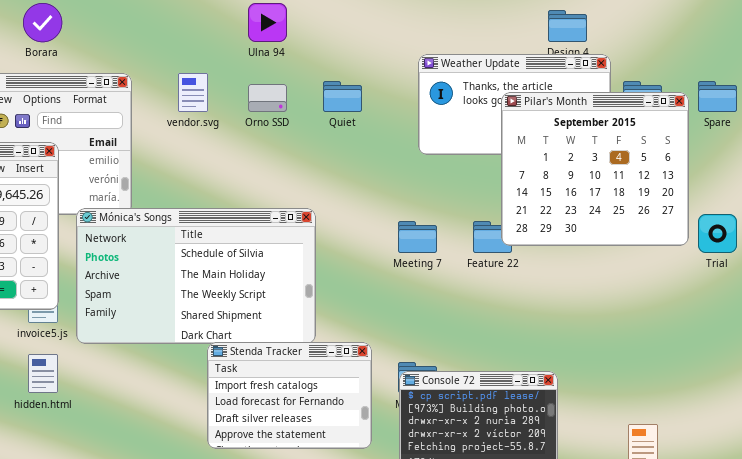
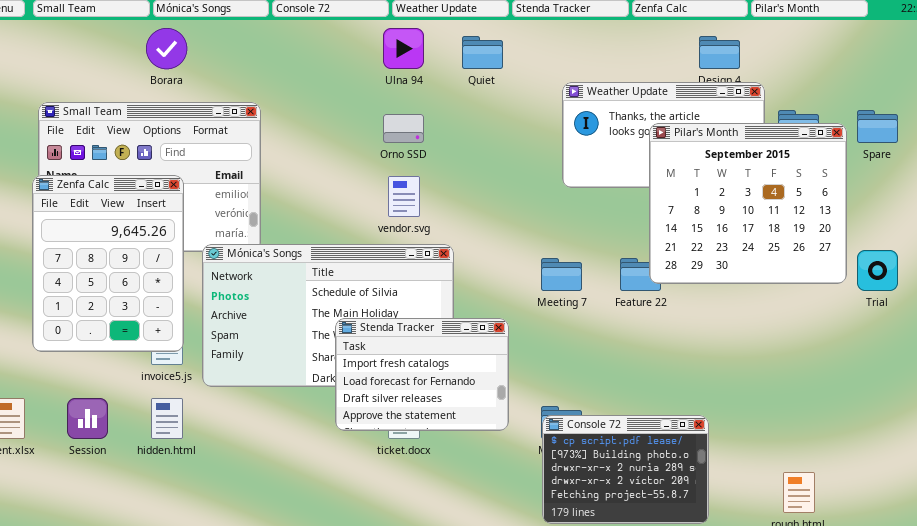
vendor.svg: [178,73,208,112] -> [388,176,420,217], moved
Quiet: [323,81,362,112] -> [462,36,503,69], moved
Stenda Tracker: [207,342,372,449] -> [335,318,509,431], moved

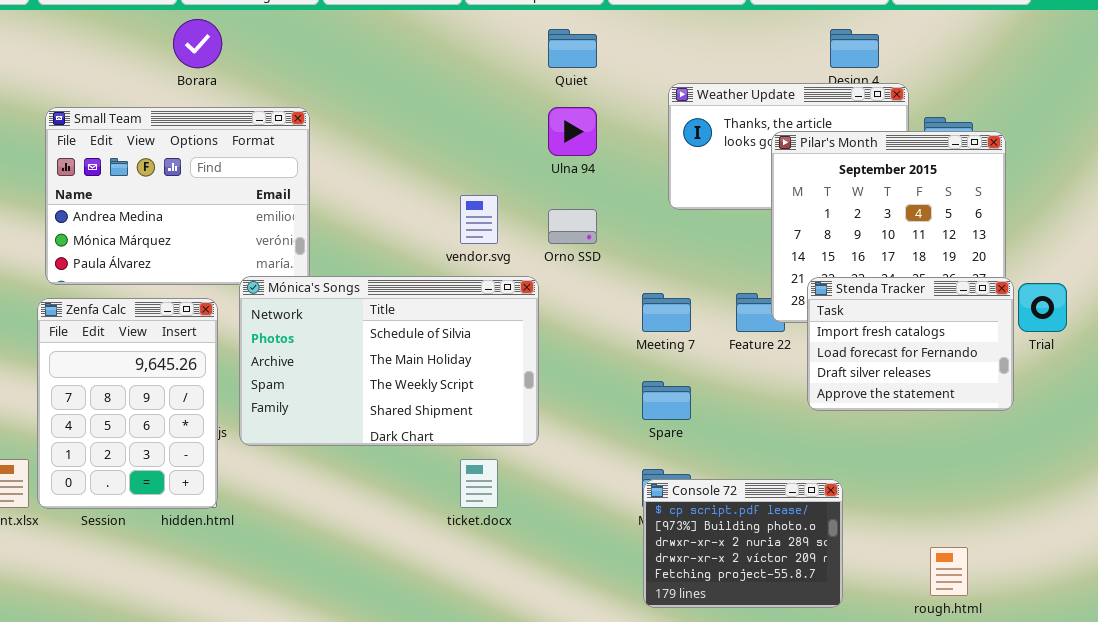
Ulna 94: [383,28,424,69] -> [548,107,597,156], moved
Spare: [857,110,898,143] -> [642,381,691,420], moved
Orno SSD: [383,114,424,143] -> [548,209,597,244], moved
Zenfa Calc: [32,175,184,352] -> [37,298,218,509], moved
Stenda Tracker: [335,318,509,431] -> [807,277,1014,411], moved

